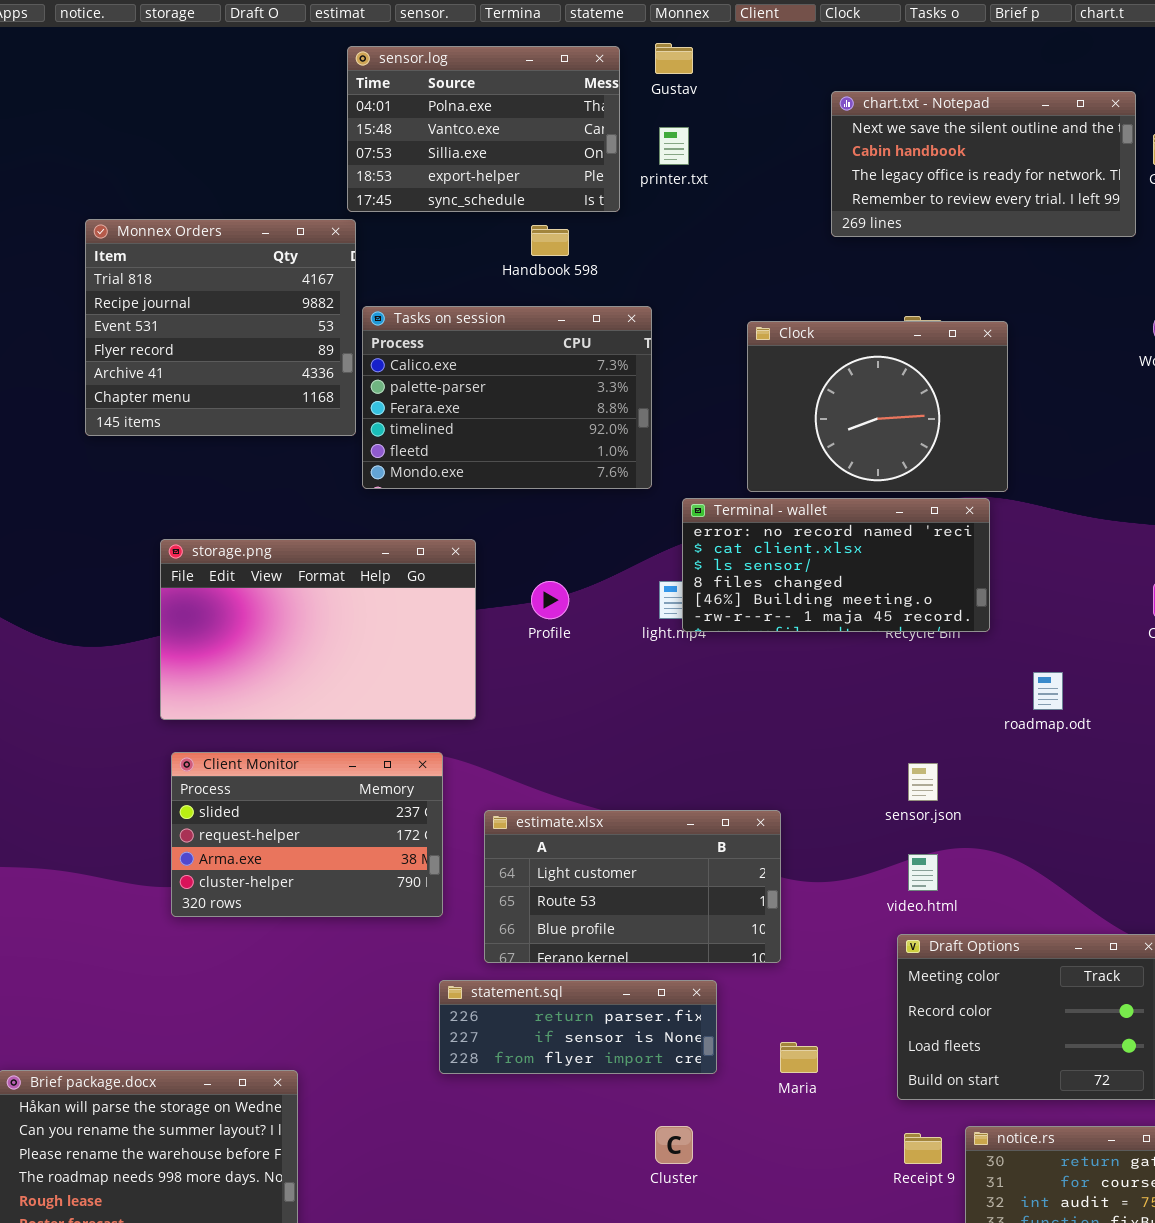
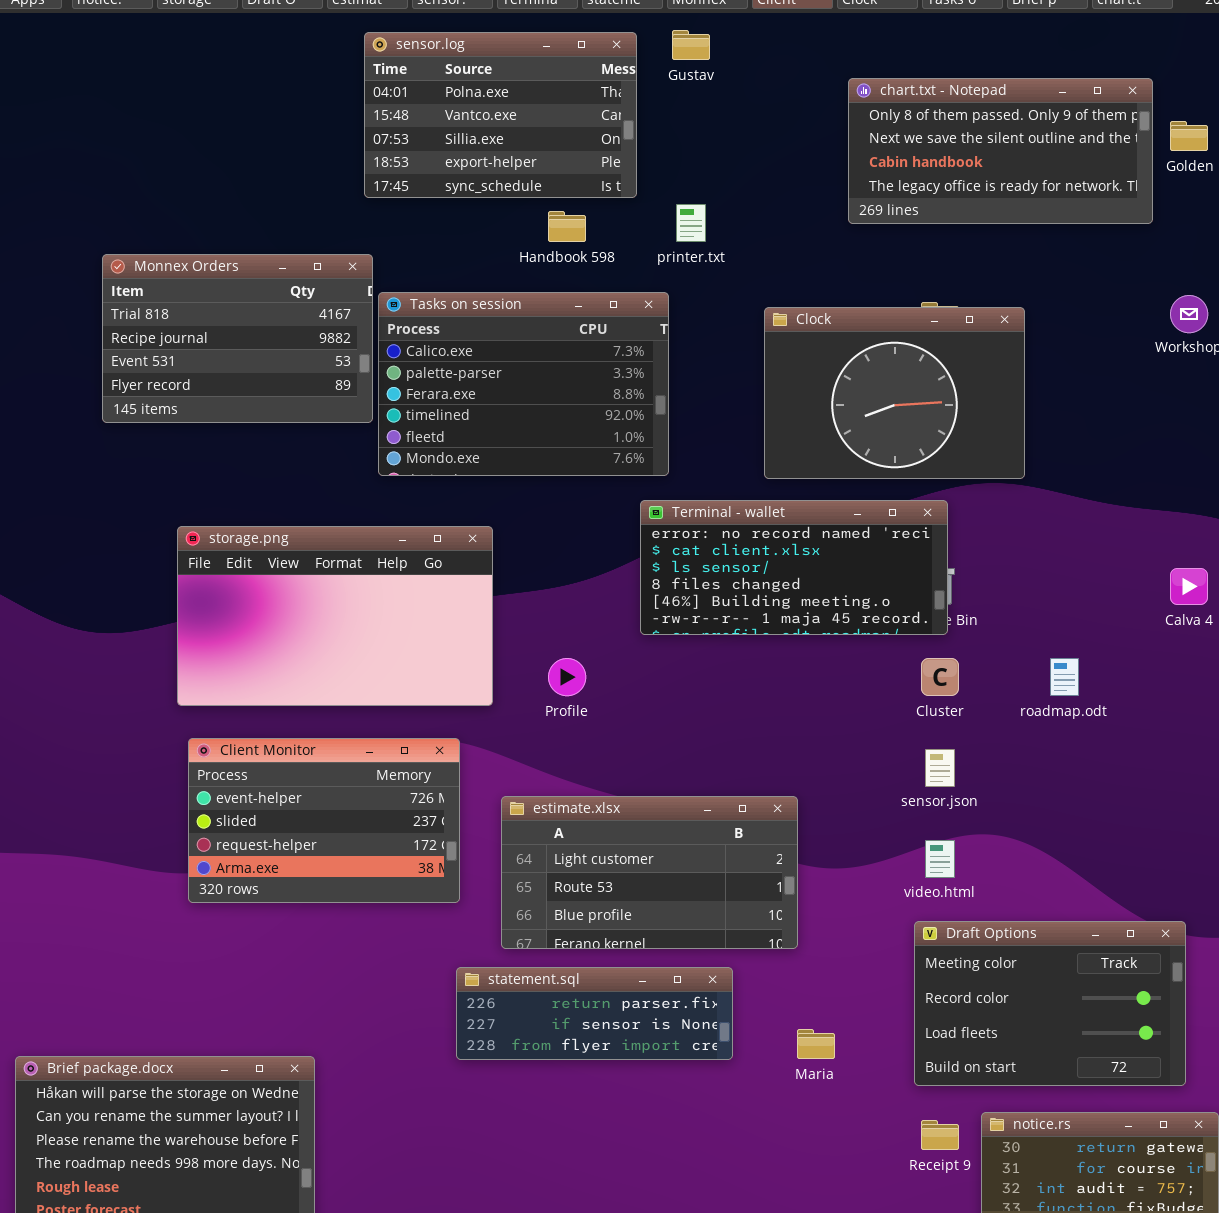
chart.txt - Notepad: [831,91,1136,237] -> [848,78,1153,224], scrolled up 1 row
printer.txt: [659,127,689,165] -> [676,204,706,242], moved
Monnex Orders: [85,219,356,436] -> [102,254,373,423], resized
Terminal - wallet: [682,498,990,632] -> [640,500,948,635], moved
Profile: [531,581,569,619] -> [548,658,586,696], moved
Client Monitor: [171,752,443,917] -> [188,738,460,903], scrolled up 1 row
Cluster: [655,1126,693,1164] -> [921,658,959,696], moved

